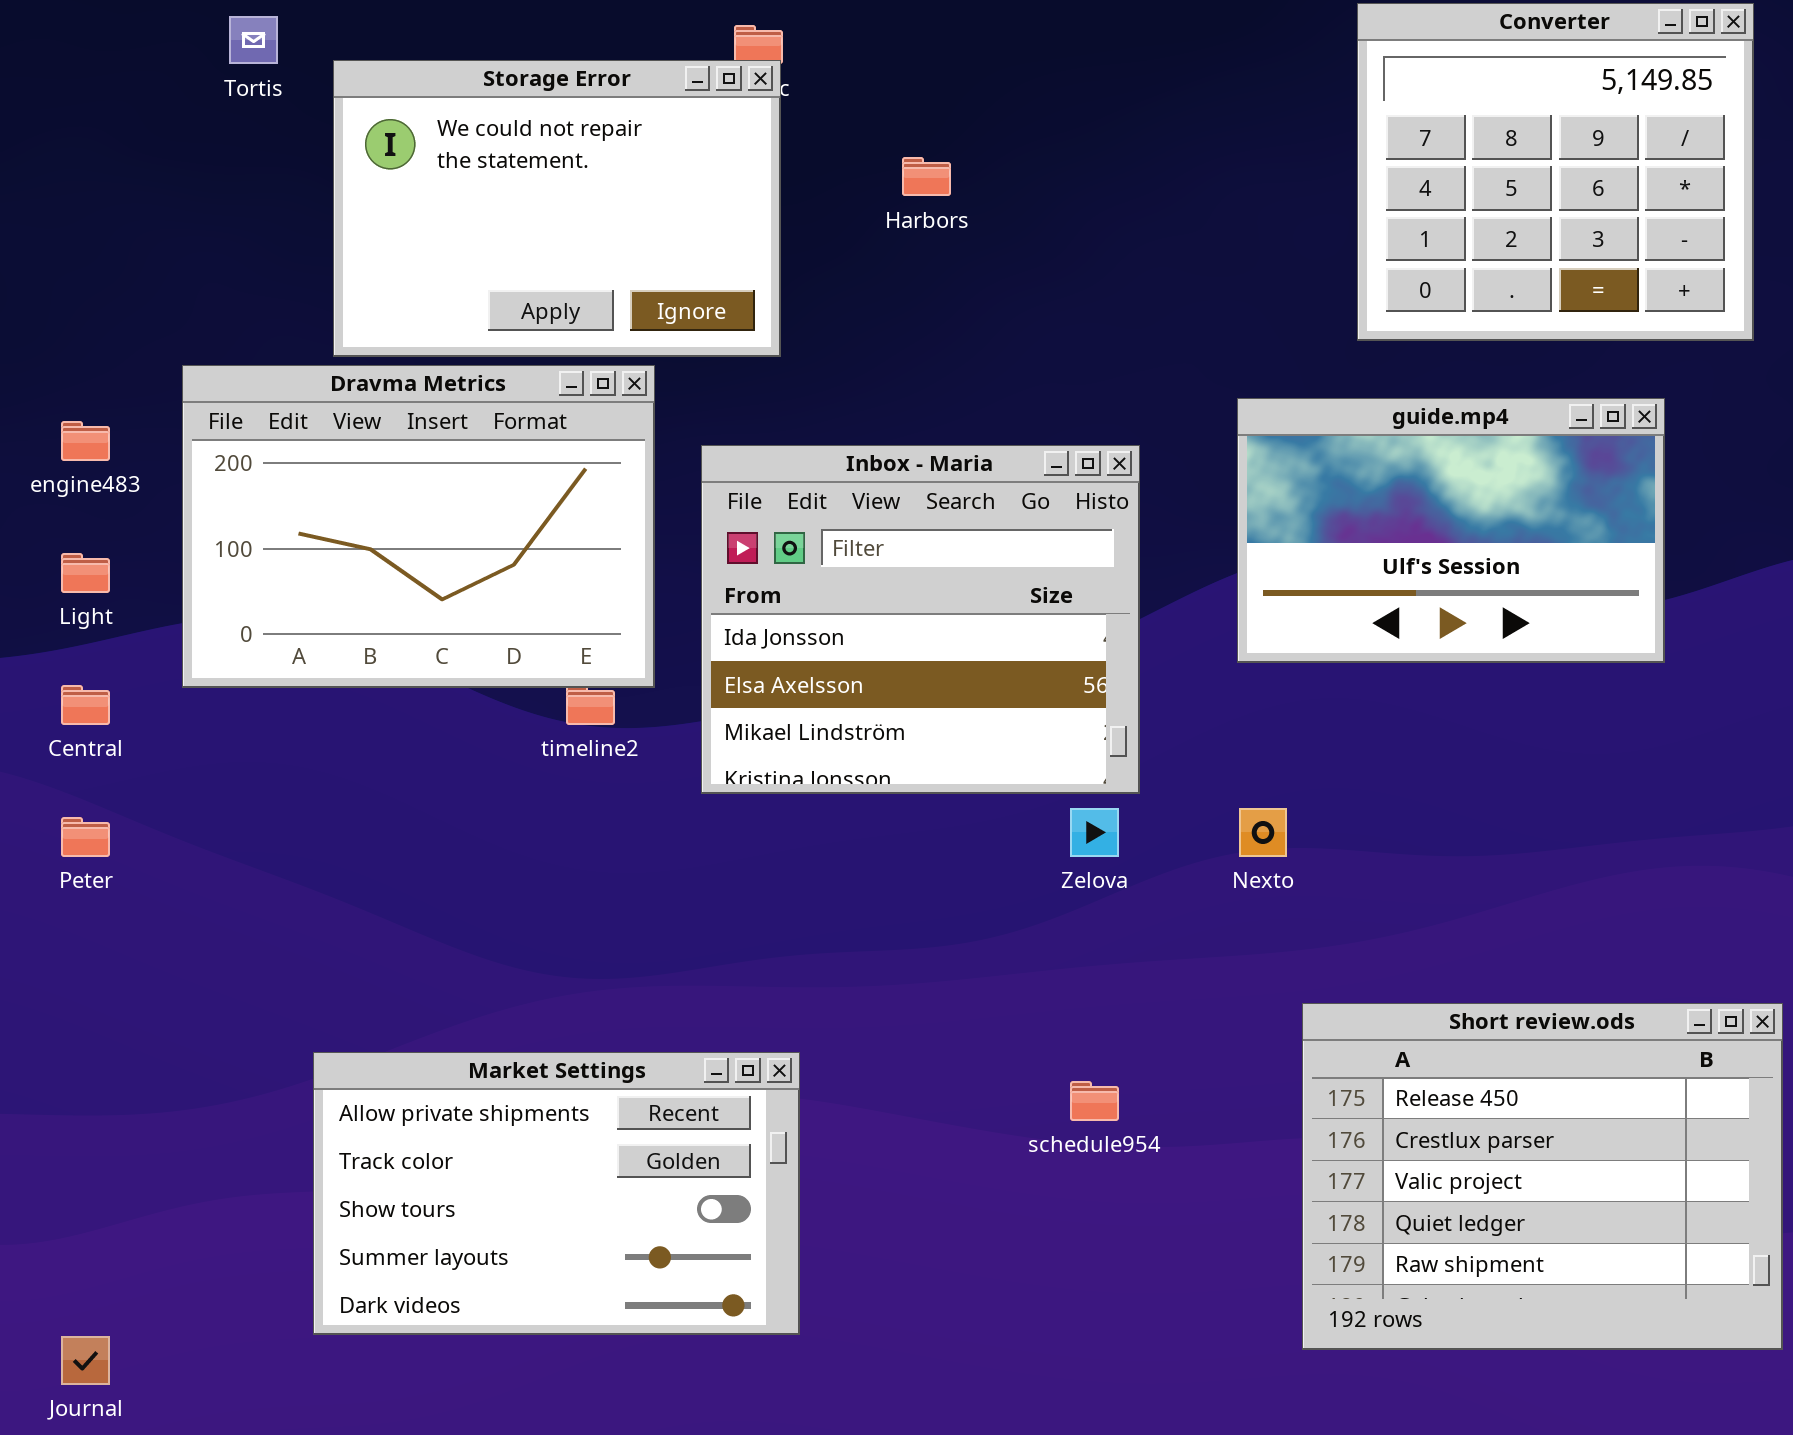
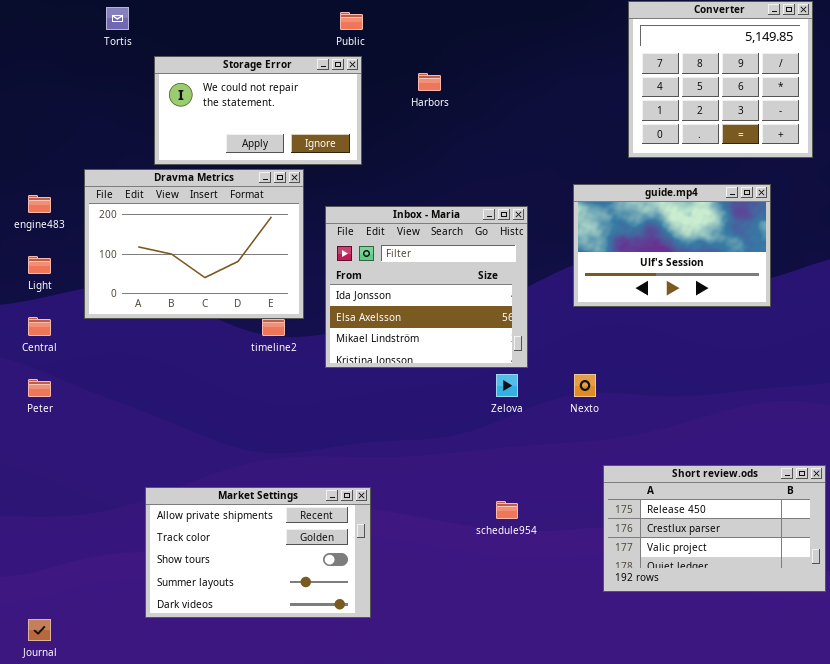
Storage Error: [333,60,781,357] -> [154,56,362,165], resized
Short review.ods: [1302,1003,1783,1350] -> [603,465,826,592], resized

